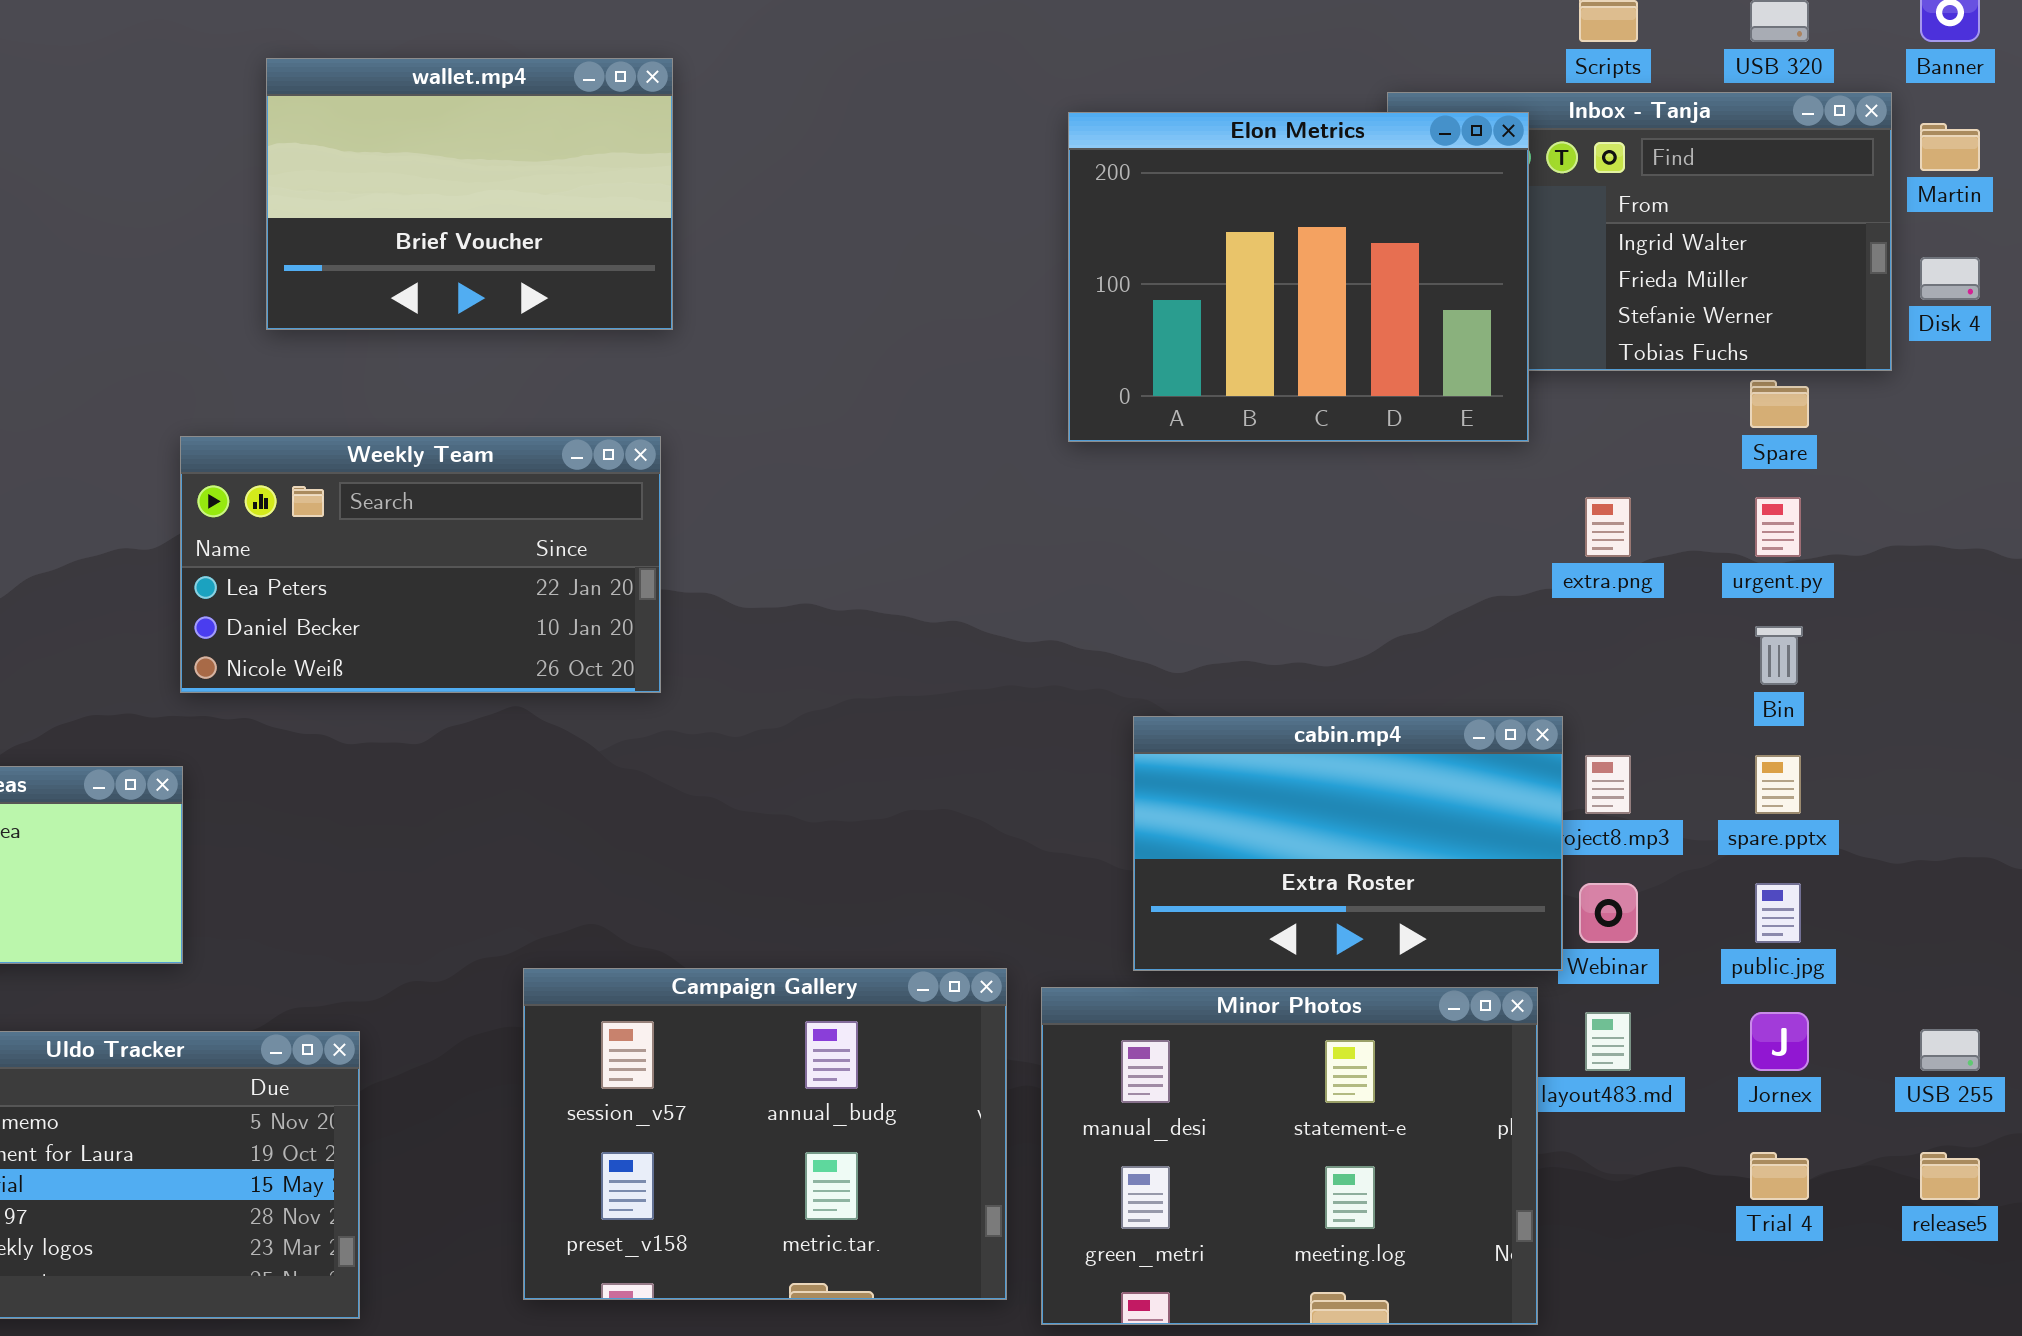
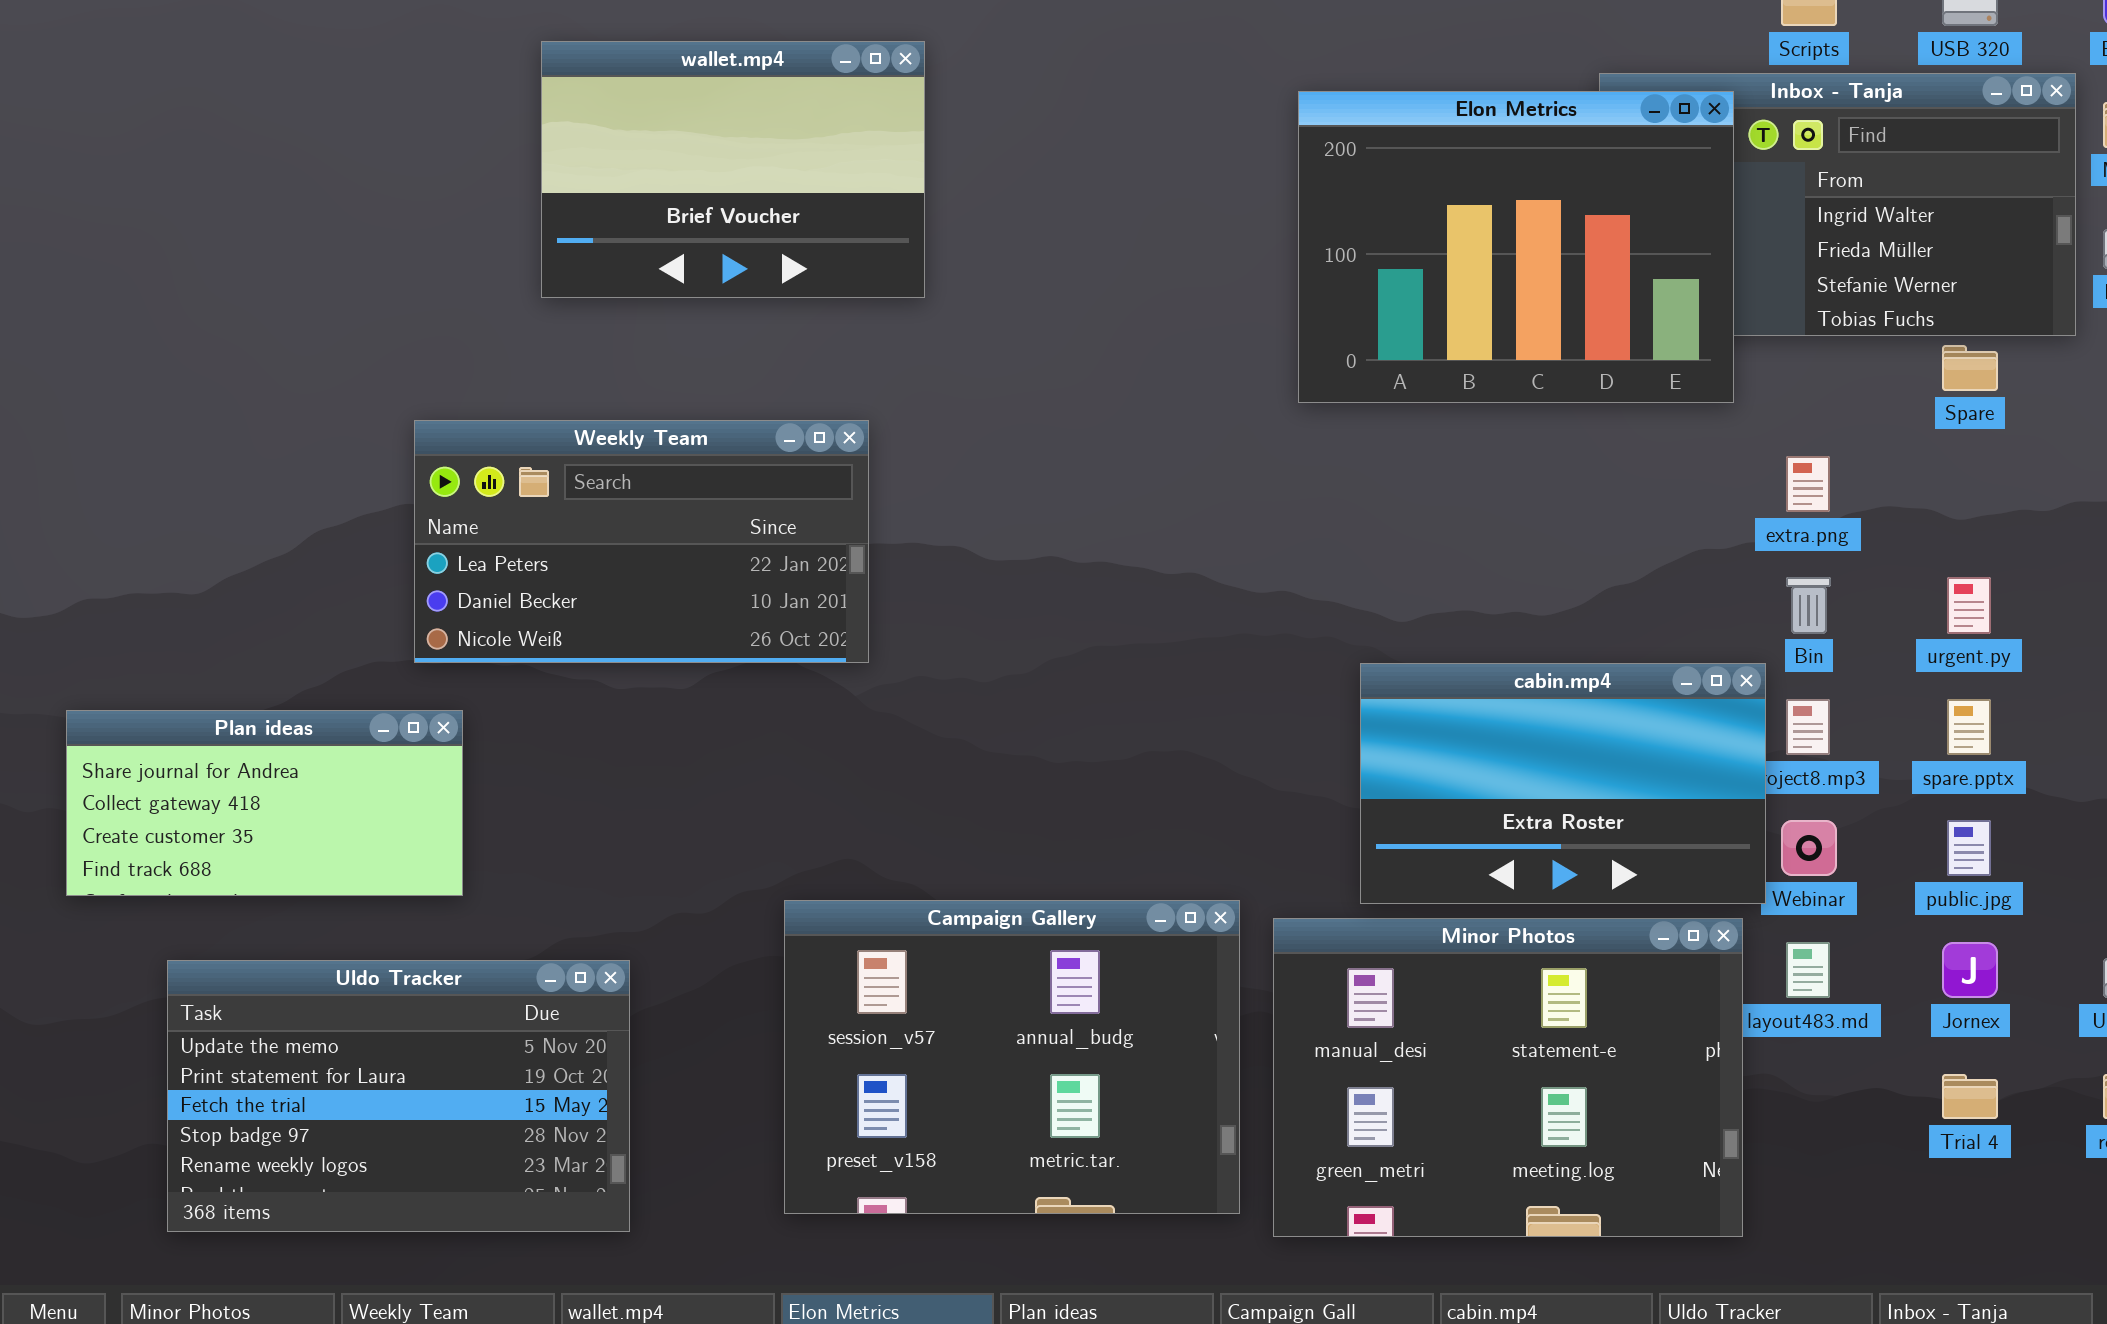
Weekly Team: [180,436,661,693] -> [414,420,869,663], moved
urgent.py: [1755,497,1801,557] -> [1947,577,1991,634], moved
Bin: [1755,626,1803,685] -> [1786,577,1831,634], moved

